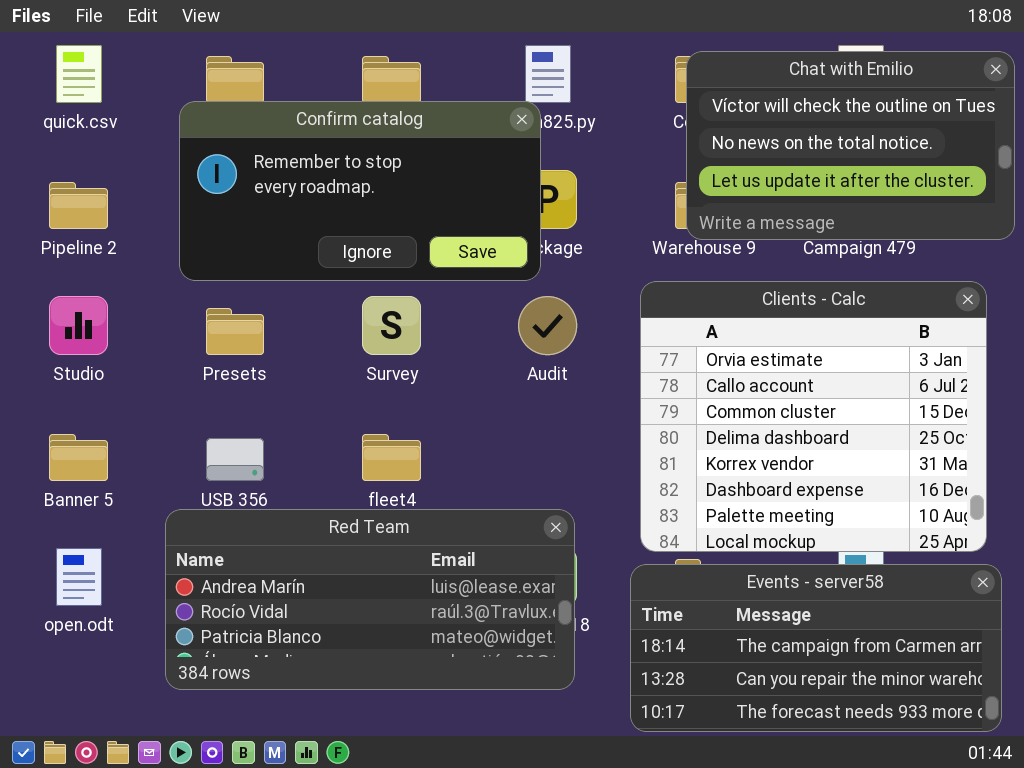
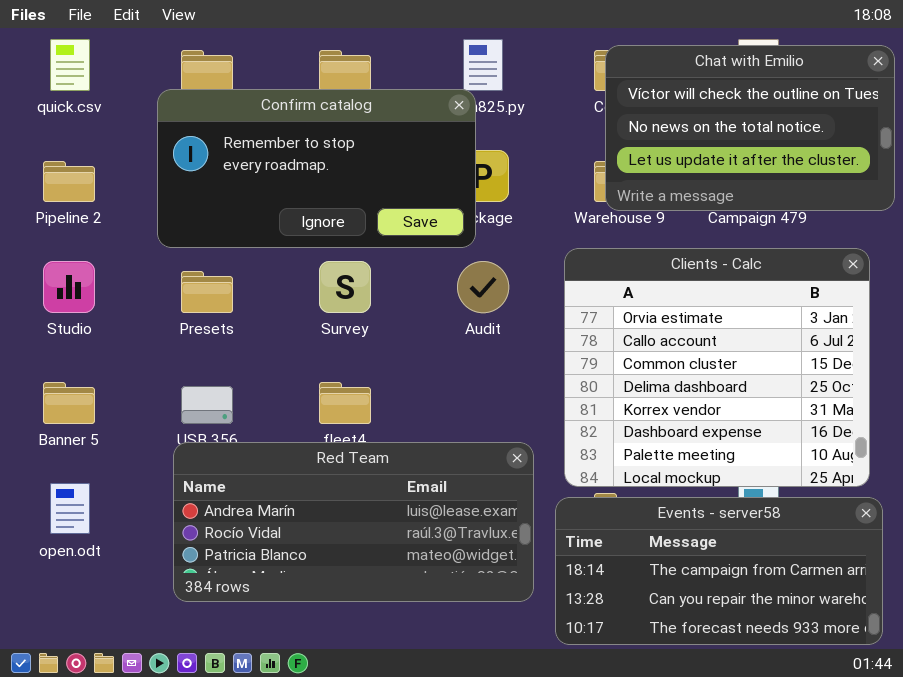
Red Team: [165,509,575,690] -> [173,442,534,602], moved

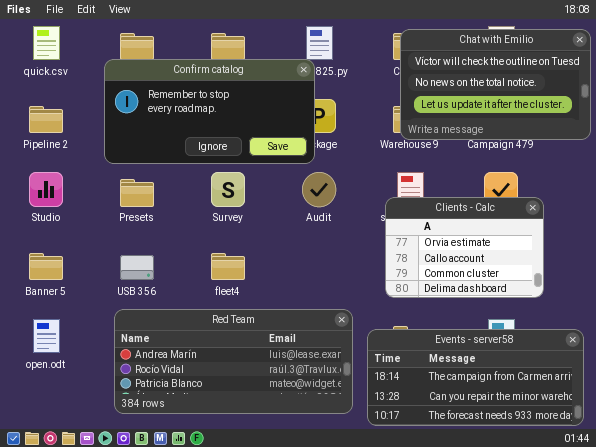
Clients - Calc: [564,248,870,487] -> [385,197,544,298], moved, resized
Red Team: [173,442,534,602] -> [114,309,353,414], moved

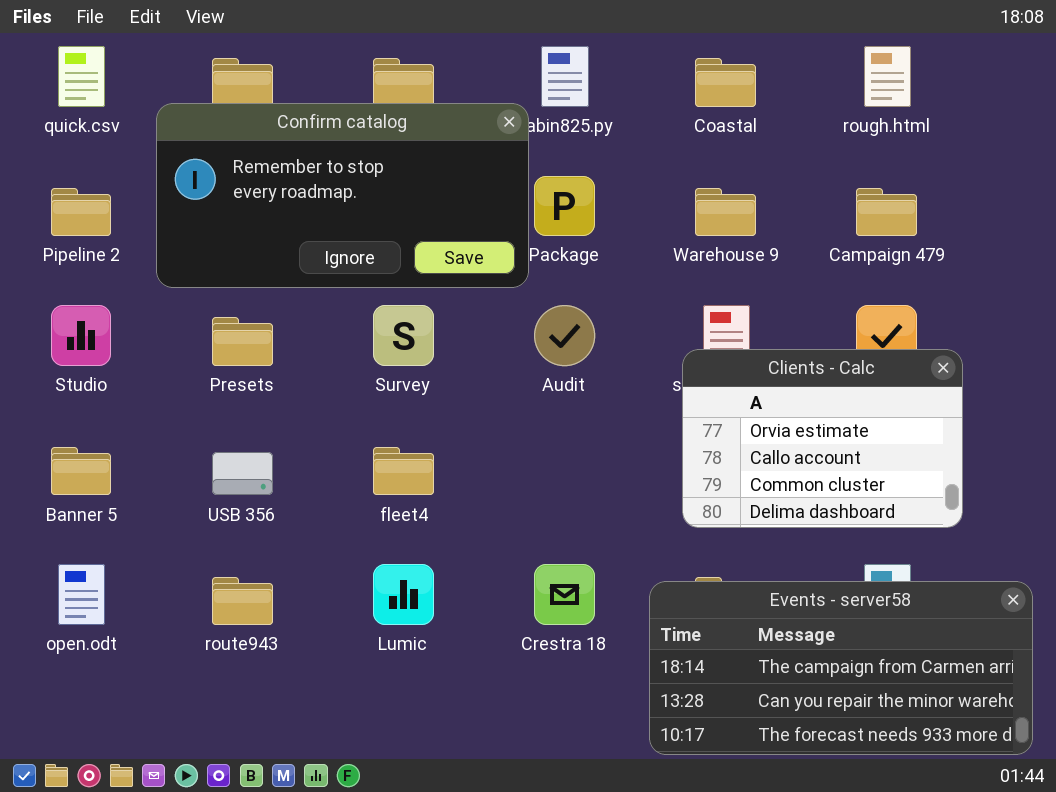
Chat with Emilio: [400,29,591,140] -> none, closed
Confirm catalog: [104,59,315,164] -> [156,103,529,288], moved
Red Team: [114,309,353,414] -> none, closed

